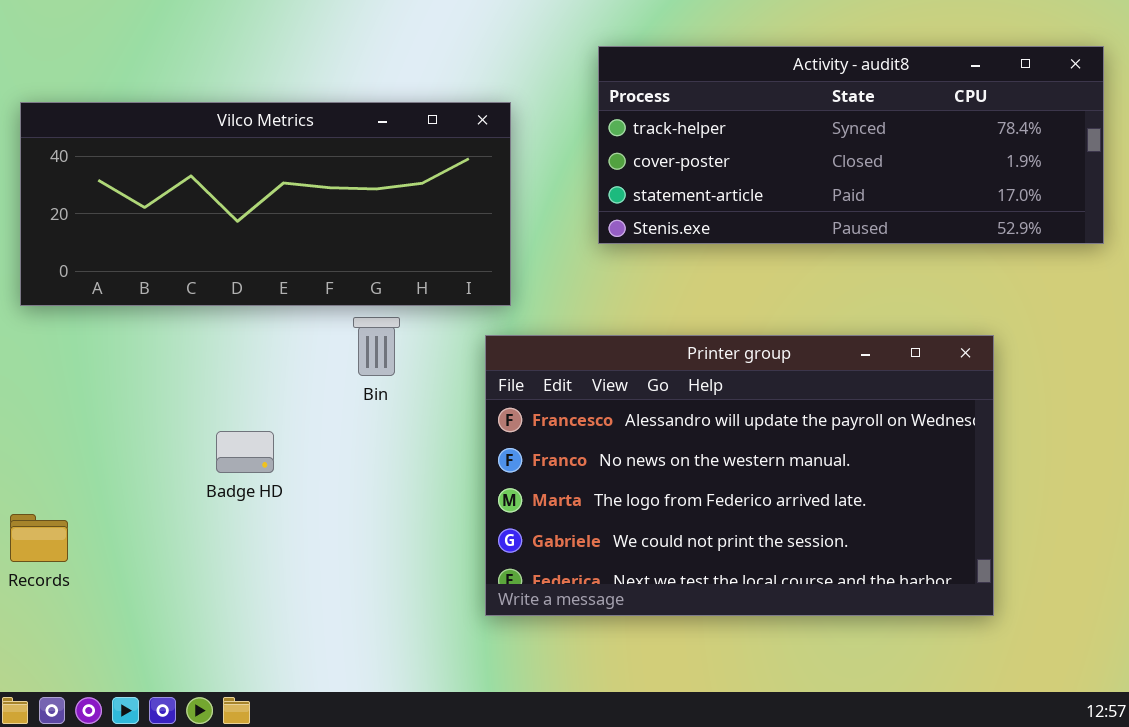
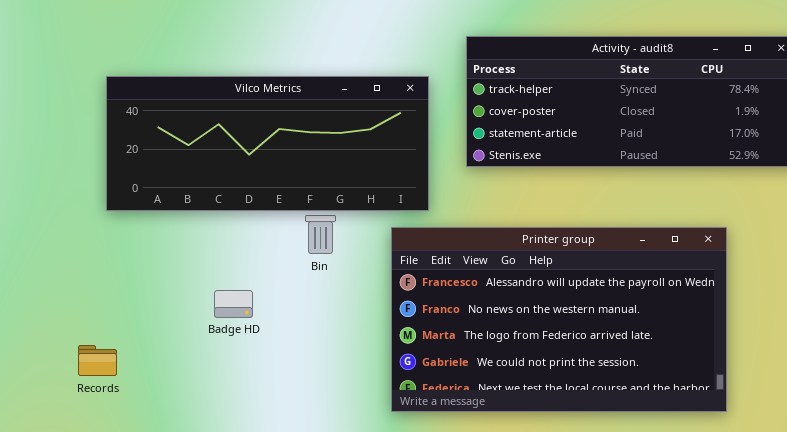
Vilco Metrics: [20,102,511,306] -> [106,76,429,211], moved

